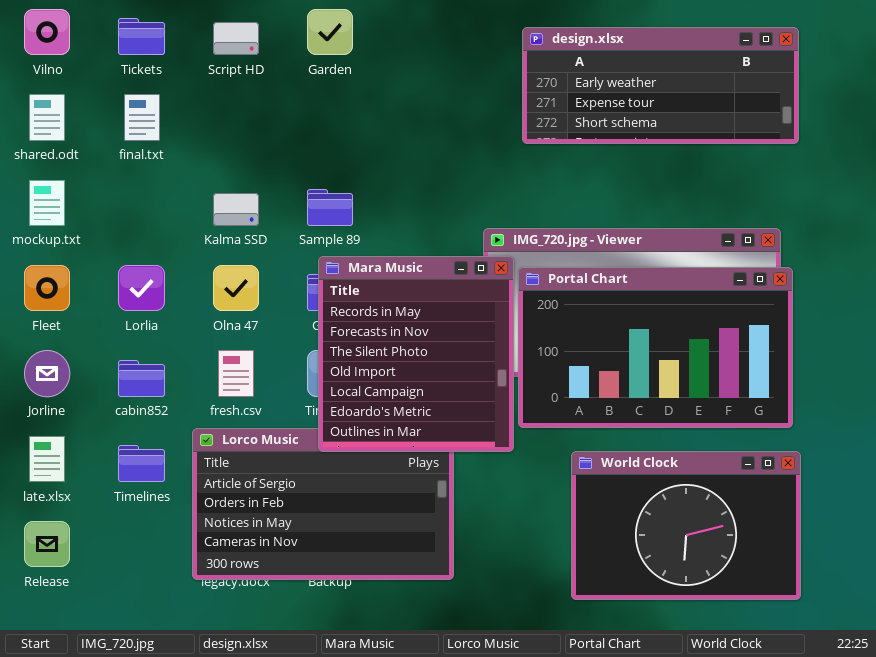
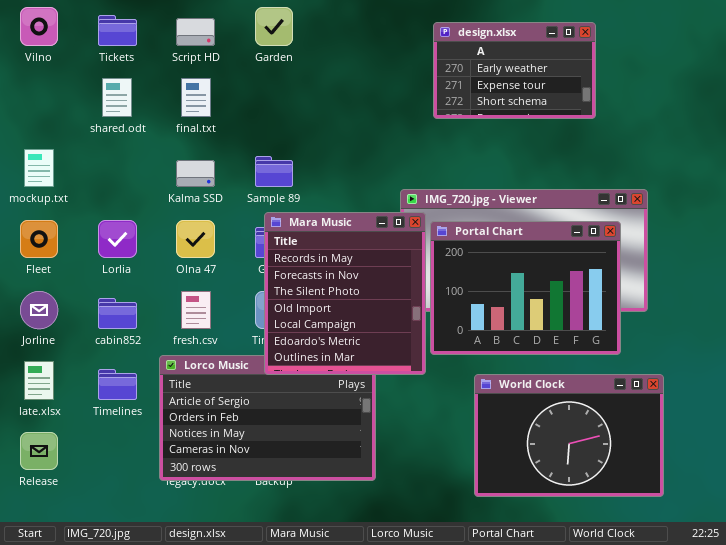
design.xlsx: [522,27,799,144] -> [433,22,596,119], resized
shared.odt: [29,94,65,141] -> [102,78,132,117], moved
final.txt: [124,94,160,141] -> [181,78,211,117], moved
Portal Chart: [518,267,793,428] -> [430,221,621,355], resized

